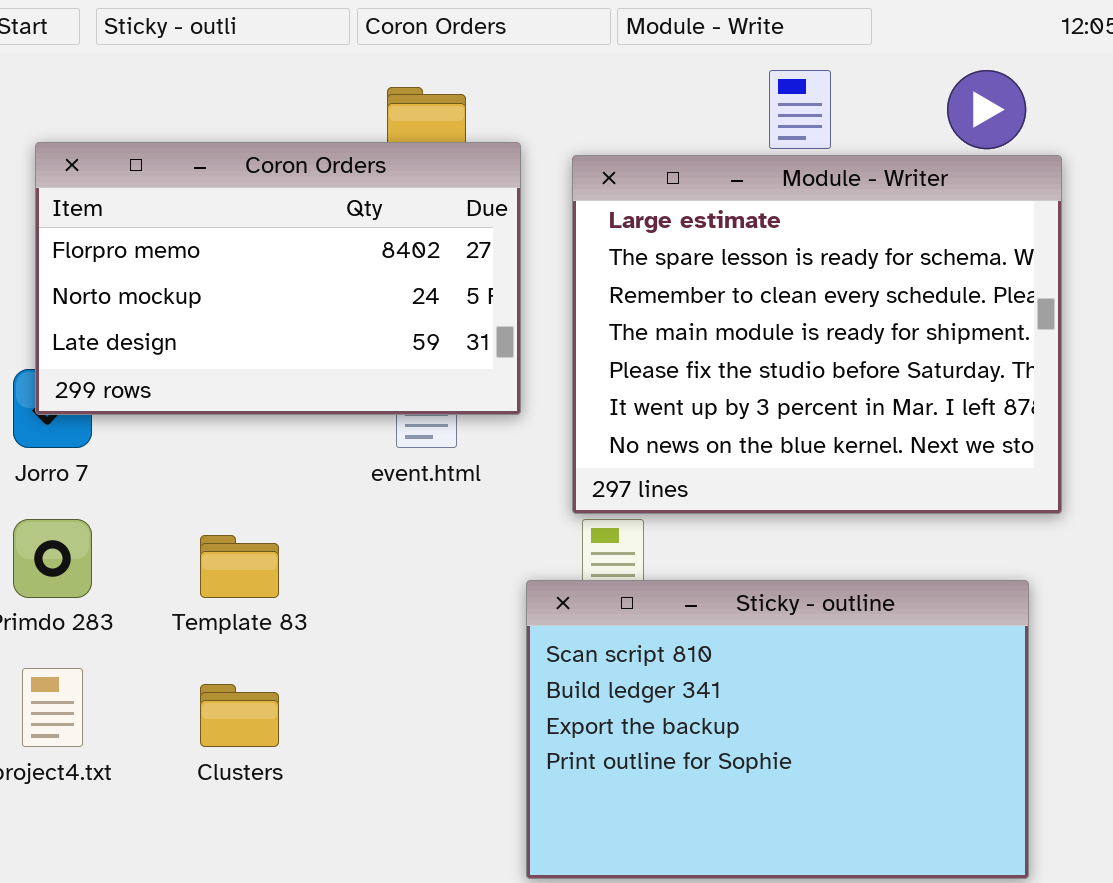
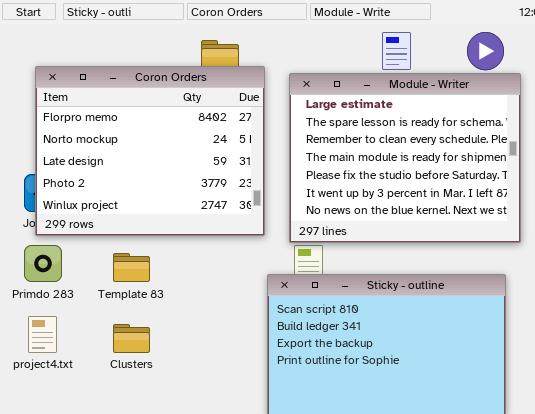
Coron Orders: [35,142,521,415] -> [35,66,265,236], resized

